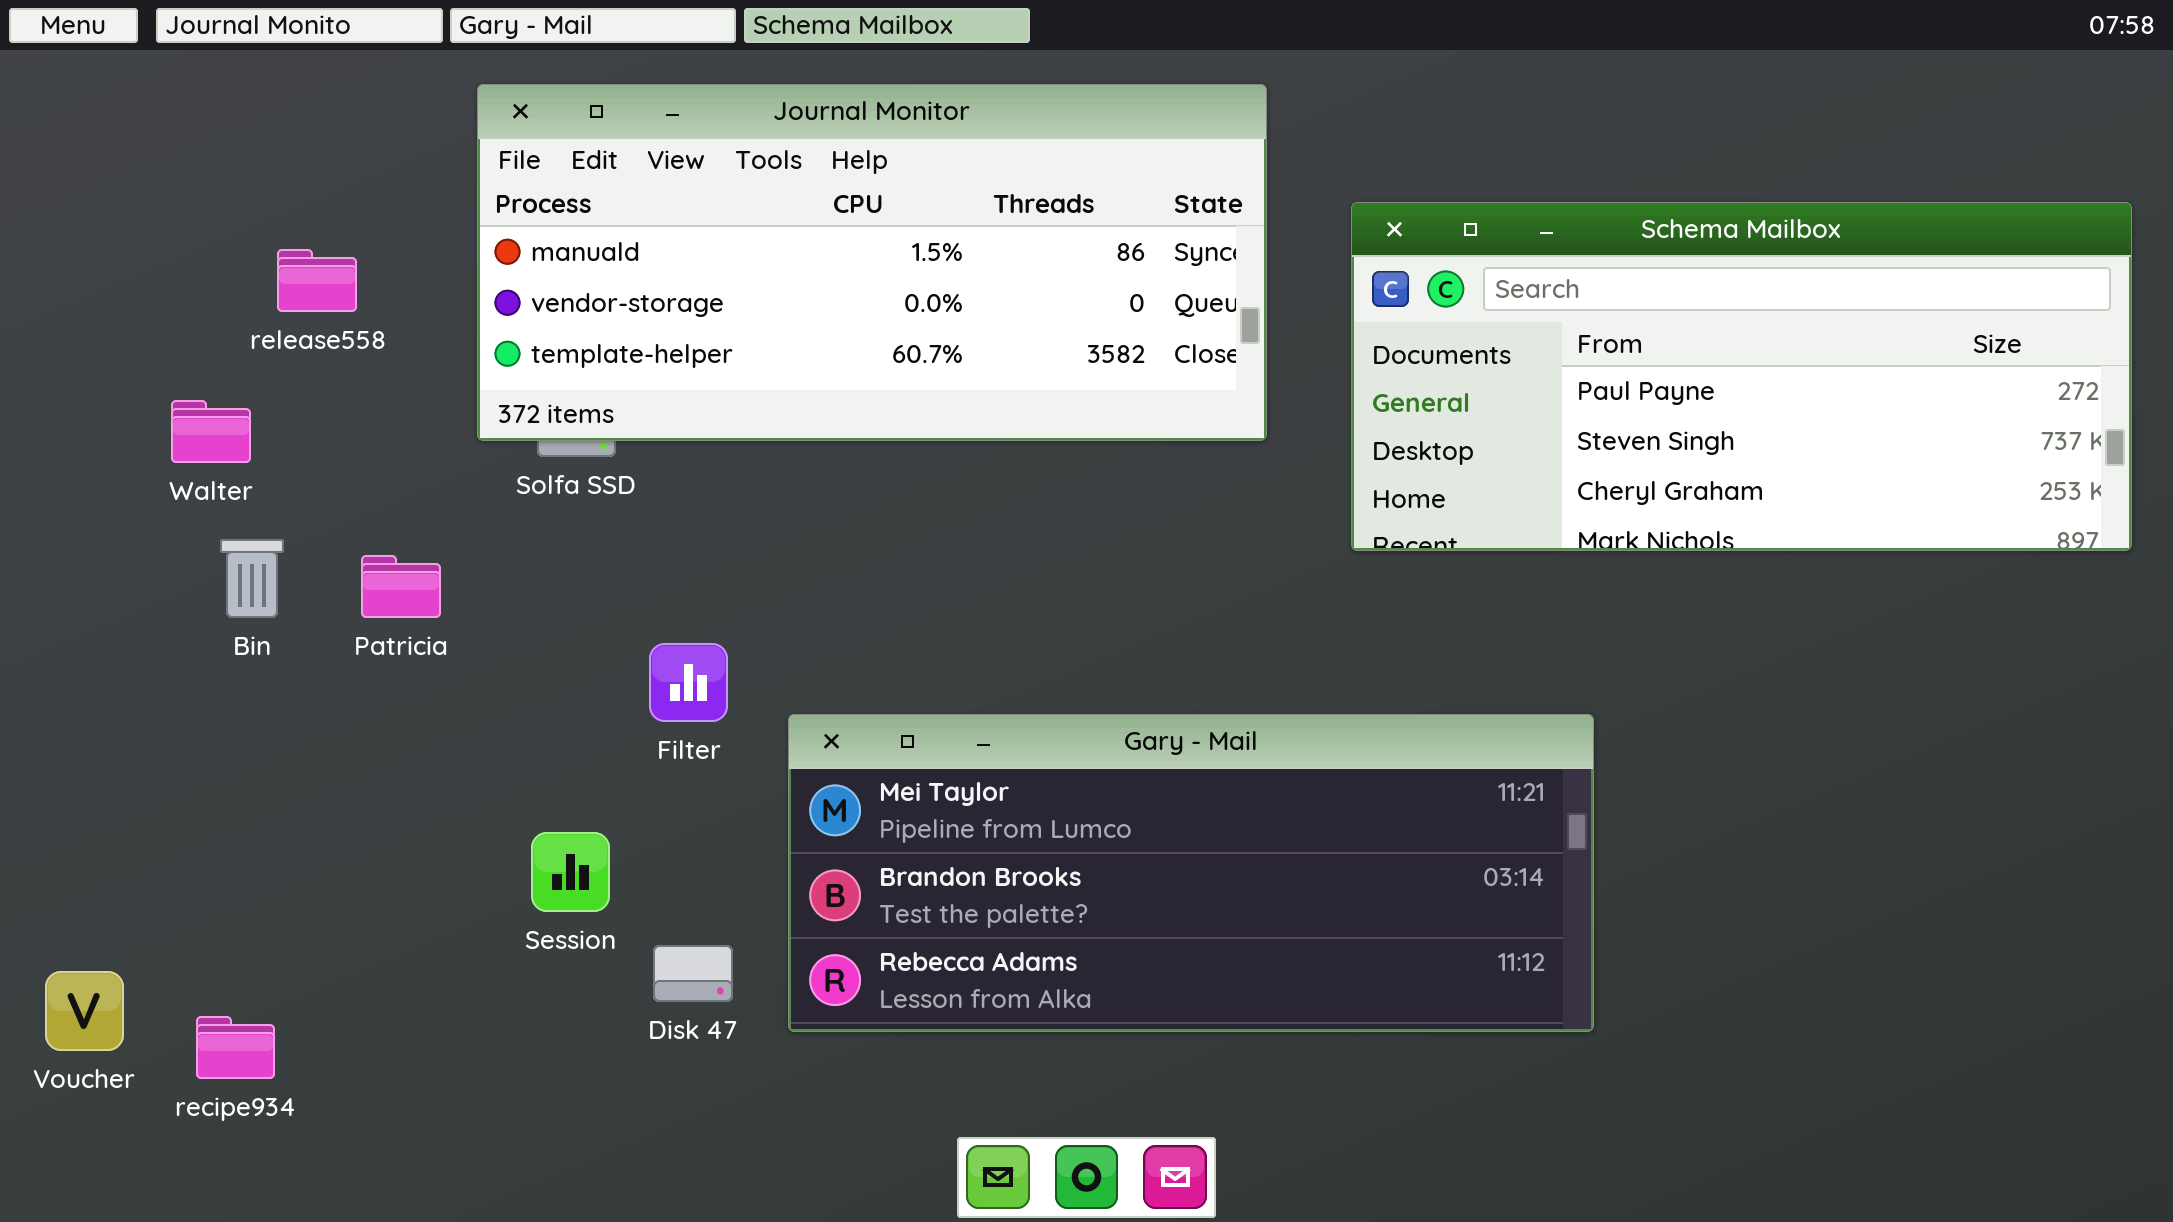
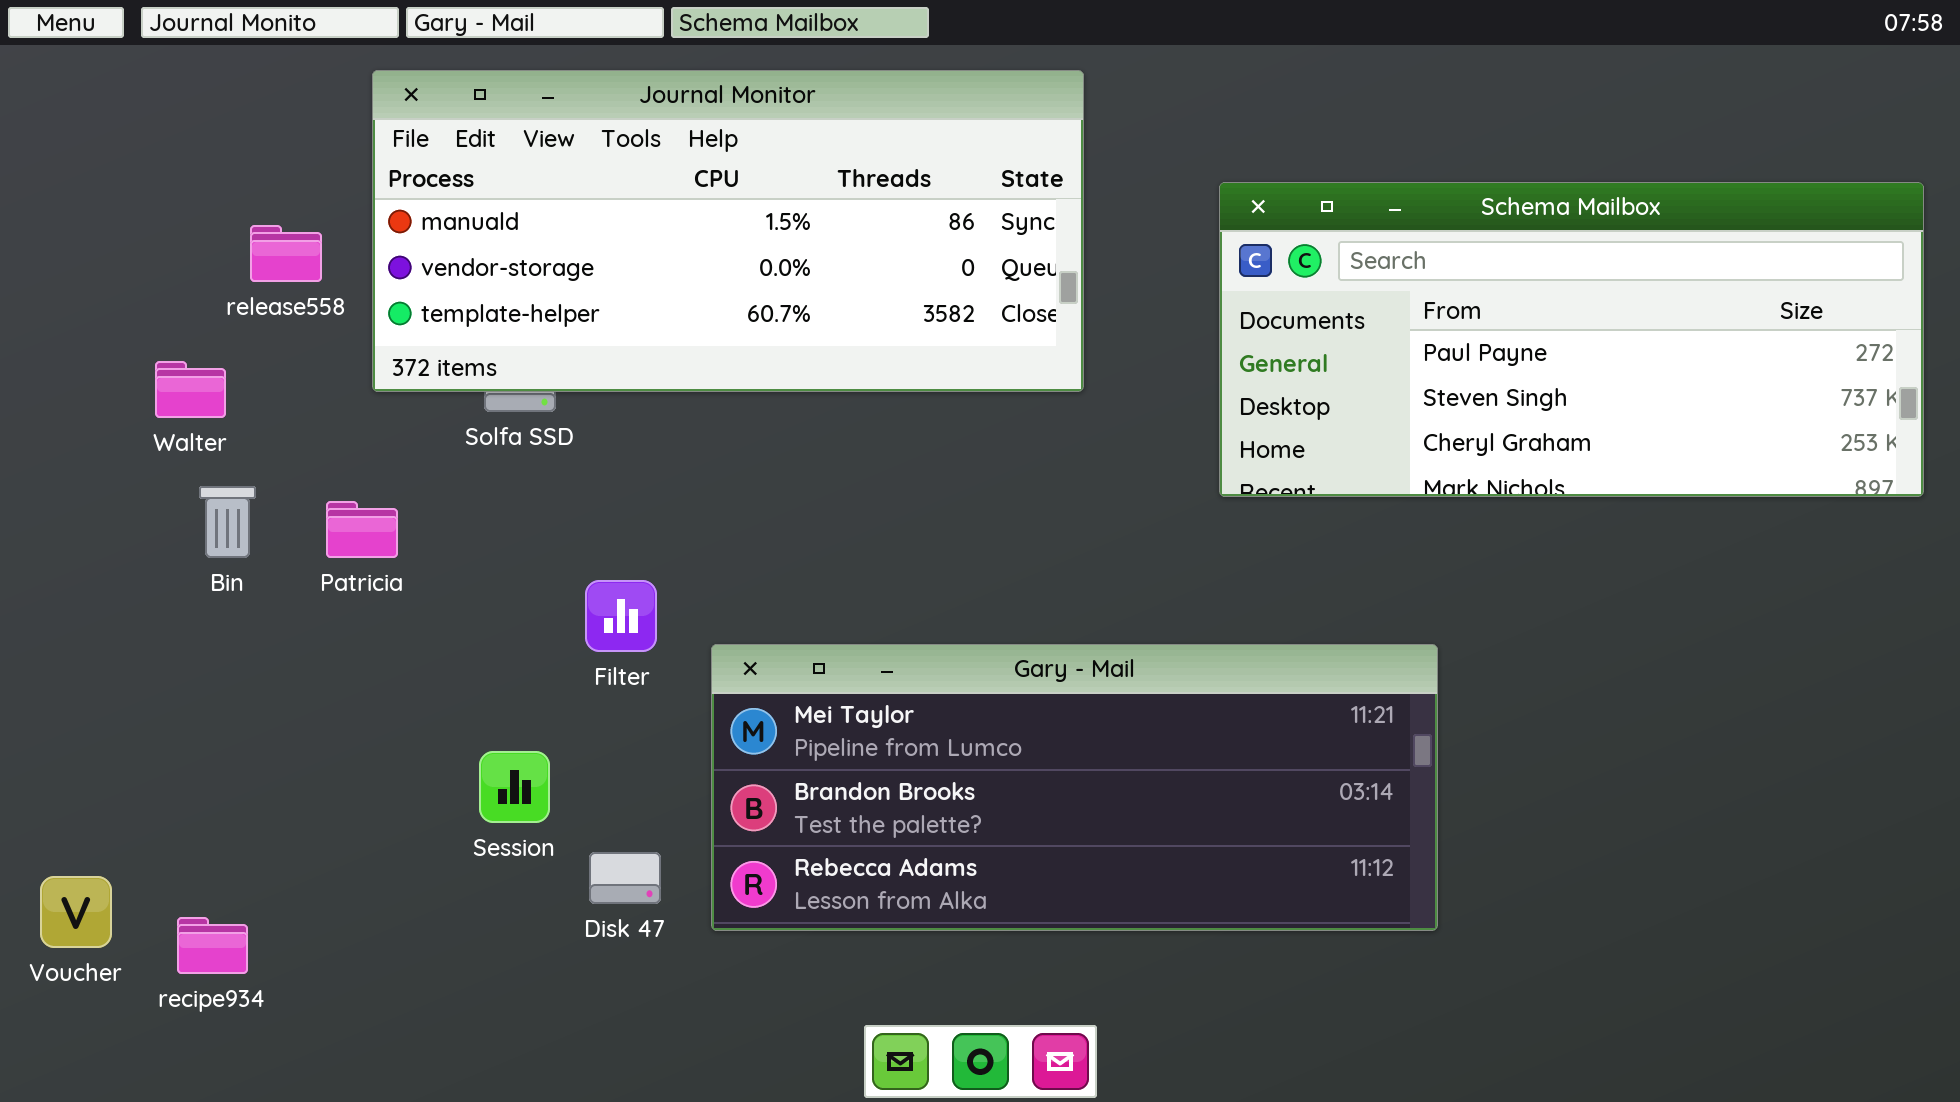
Journal Monitor: [477,84,1267,441] -> [372,70,1084,392], moved

